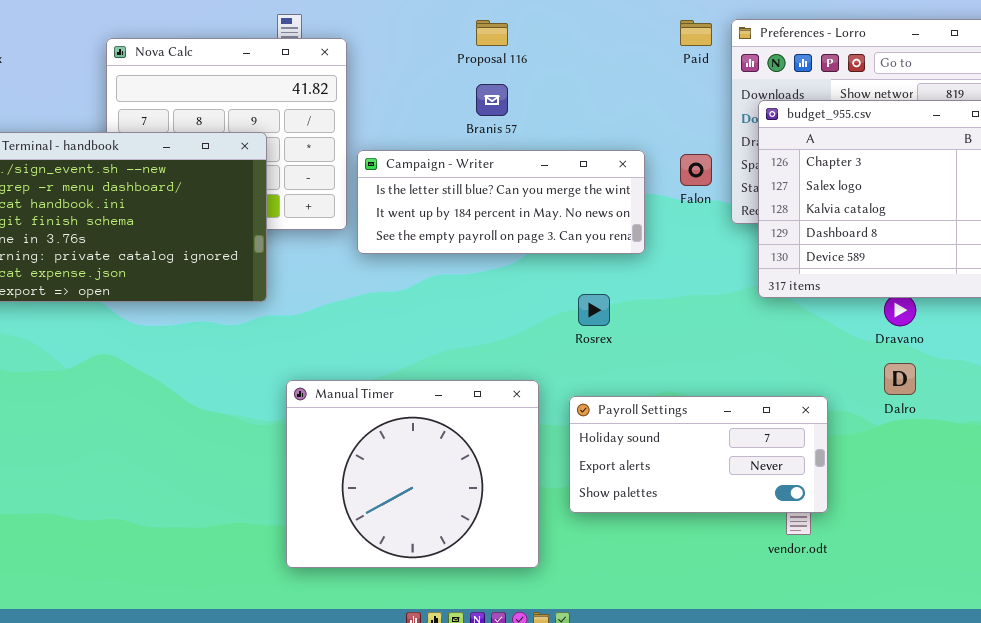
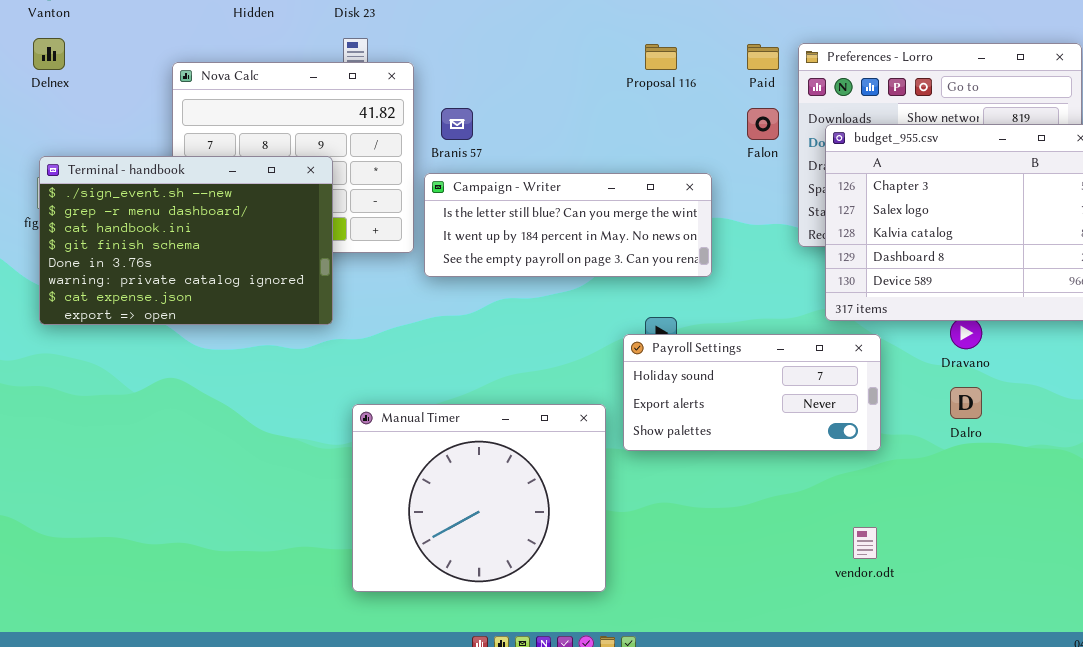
Proposal 116: [476,20,508,46] -> [645,44,677,70], moved
Branis 57: [476,84,508,116] -> [441,108,473,140], moved
Falon: [680,154,712,186] -> [747,108,779,140], moved
Payroll Settings: [569,396,828,513] -> [623,334,881,451], moved

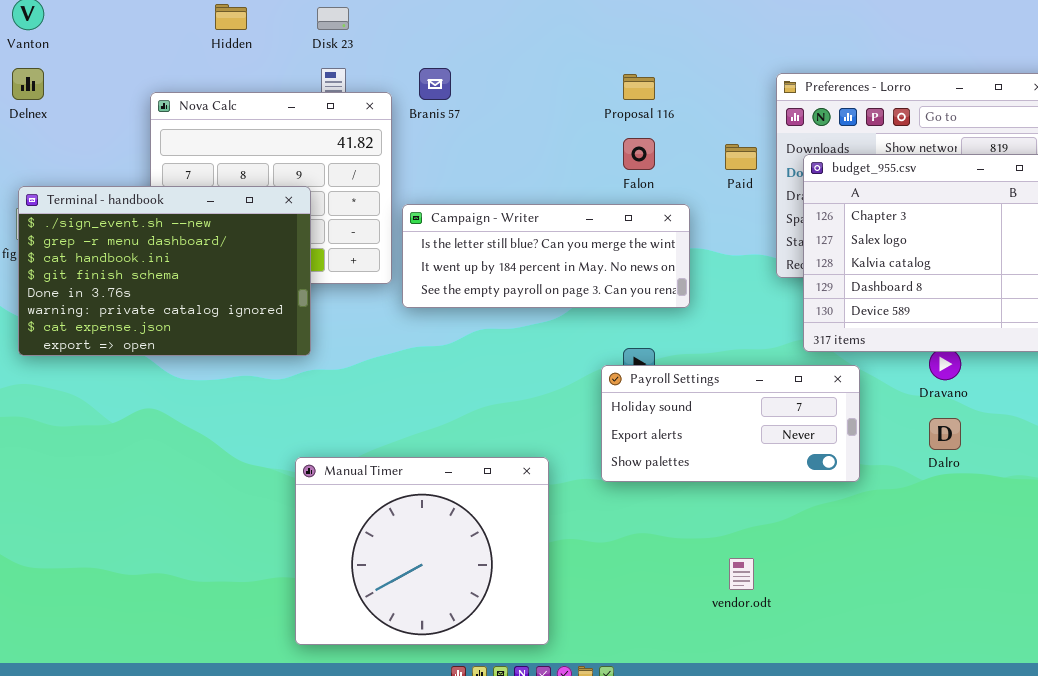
Paid: [747,44,779,70] -> [725,144,757,170], moved
Branis 57: [441,108,473,140] -> [419,68,451,100], moved
Falon: [747,108,779,140] -> [623,138,655,170], moved
Manual Timer: [352,404,606,592] -> [295,457,549,645], moved
vendor.odt: [853,527,877,559] -> [729,558,754,590], moved

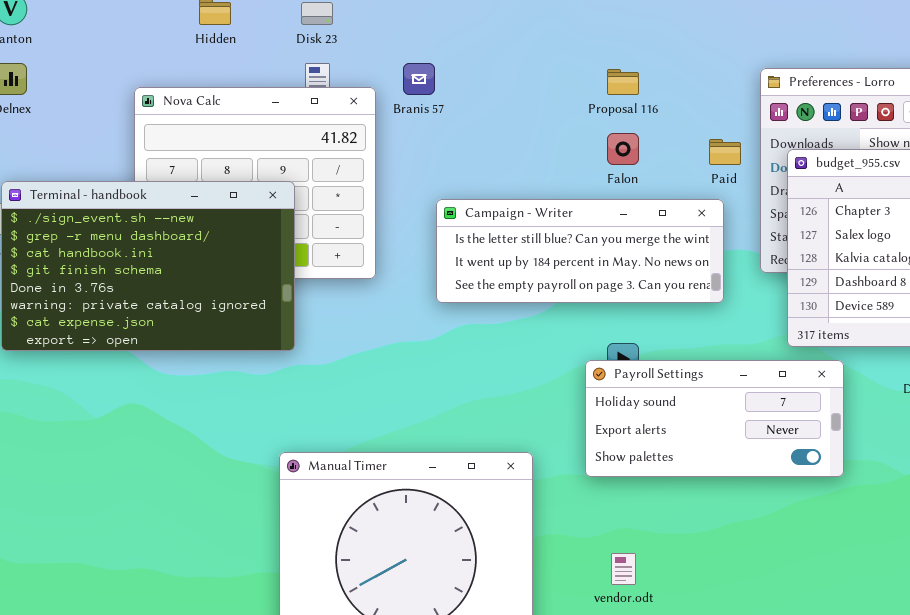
Campaign - Writer: [402,204,690,308] -> [436,199,724,303], moved
vendor.odt: [729,558,754,590] -> [611,553,636,585], moved

